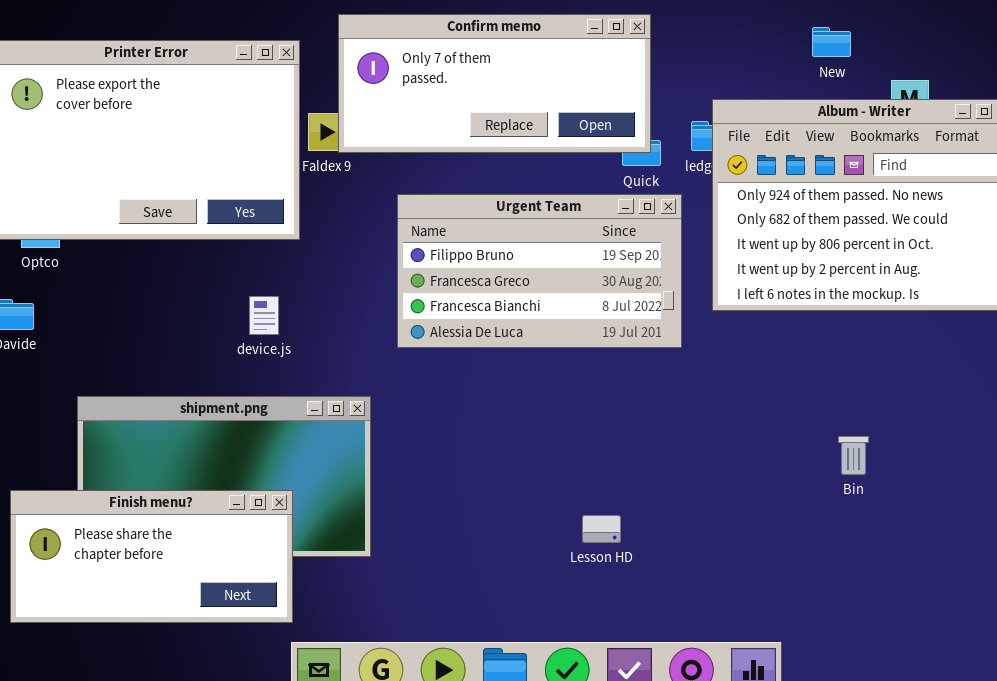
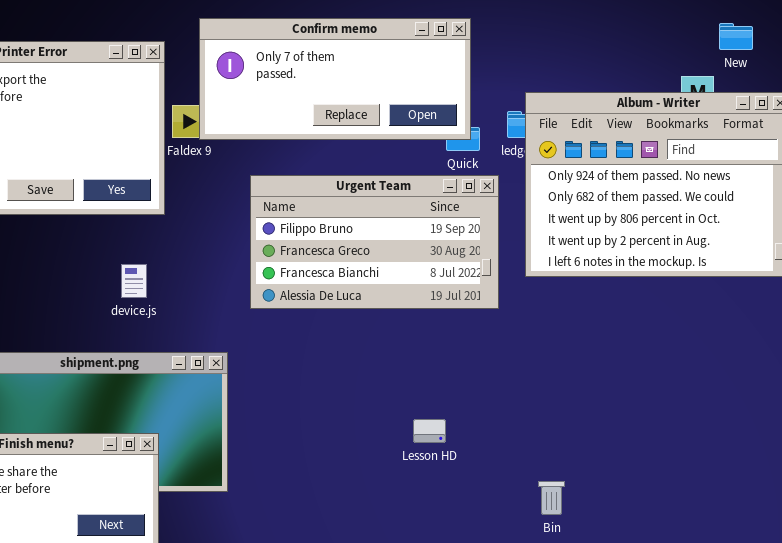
New: [812,27,851,57] -> [719,23,753,50], moved
Bin: [838,436,869,475] -> [538,481,565,515], moved
Lesson HD: [582,515,621,543] -> [413,419,446,443], moved

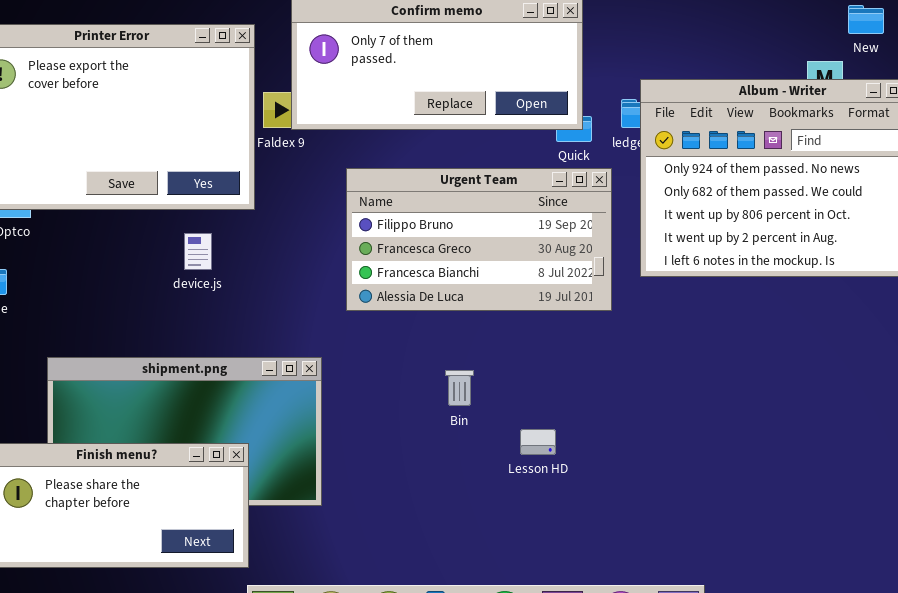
device.js: [121,264,147,298] -> [184,233,212,270], moved
Bin: [538,481,565,515] -> [445,370,474,406], moved

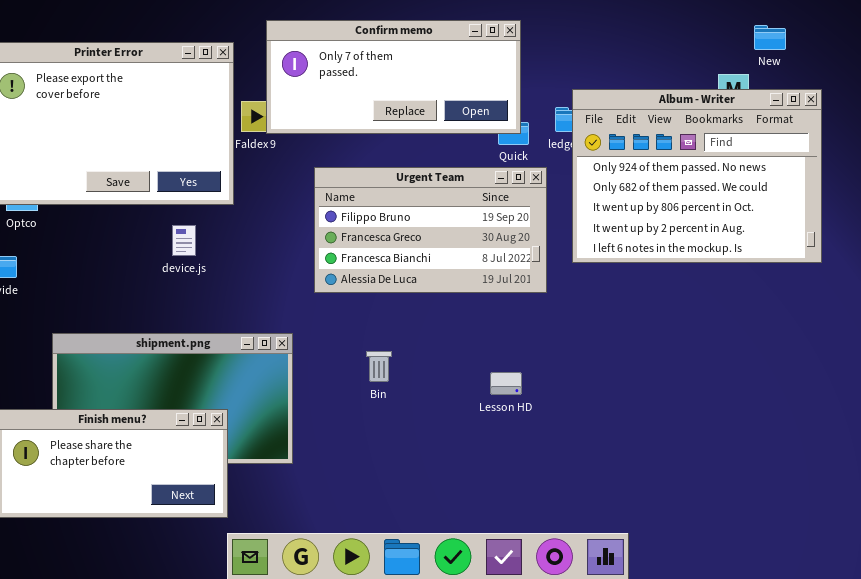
Bin: [445,370,474,406] -> [366,351,392,382], moved
Lesson HD: [520,429,556,455] -> [490,372,522,395], moved

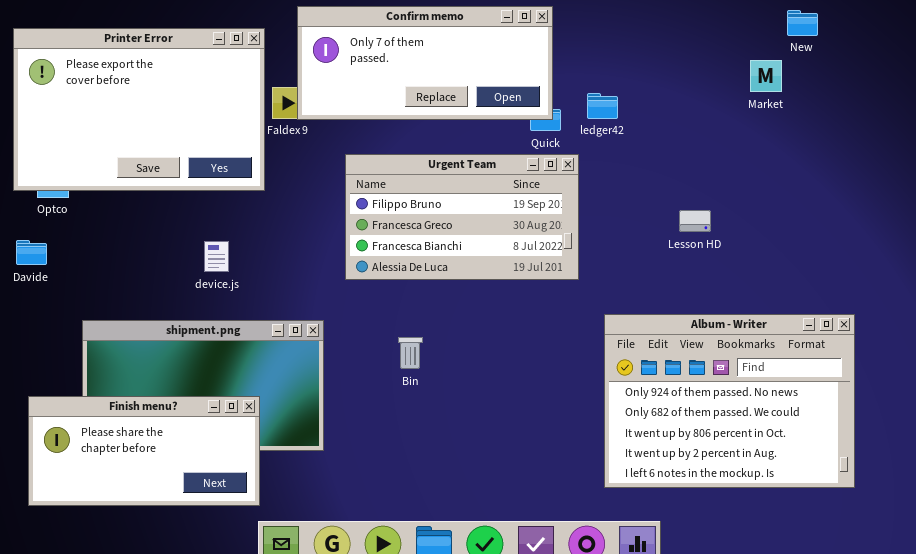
Album - Writer: [572,89,822,263] -> [604,314,855,488], moved
device.js: [172,225,196,256] -> [204,241,229,272], moved
Lesson HD: [490,372,522,395] -> [679,210,711,232], moved

